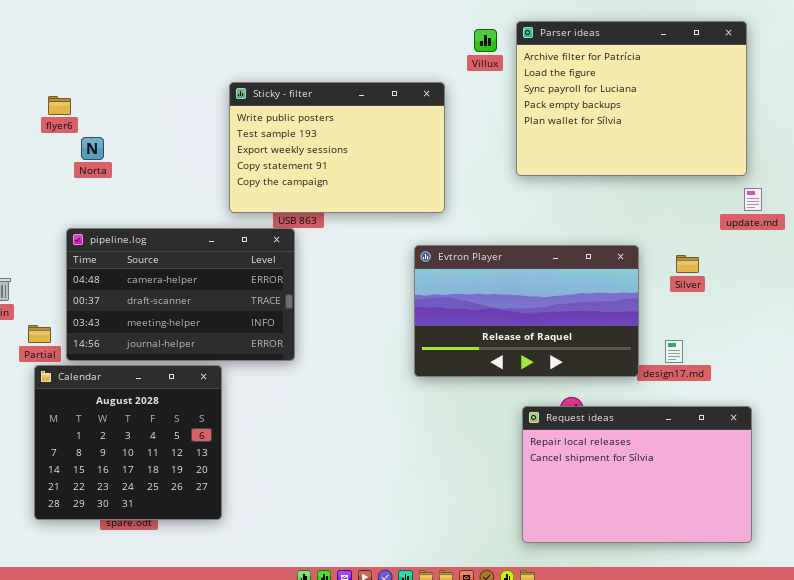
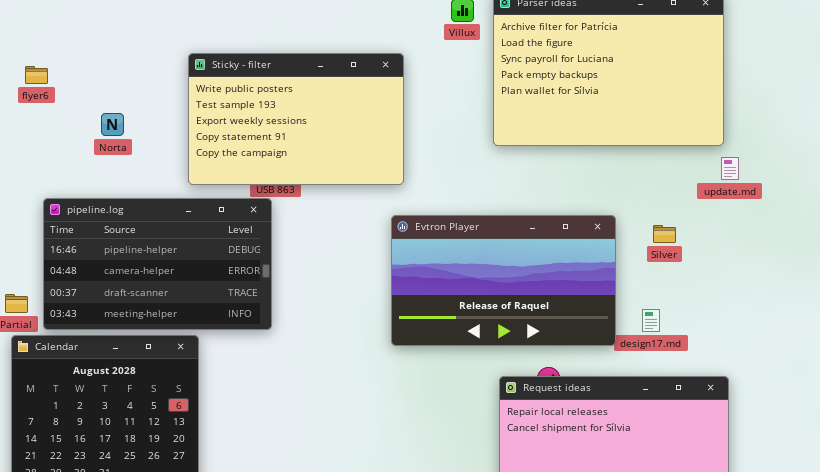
Sticky - filter: [229,82,445,213] -> [188,53,404,185], moved
Norta: [81,137,104,160] -> [101,113,124,136], moved
pipeline.log: [66,228,295,361] -> [43,198,272,330], scrolled up 1 row

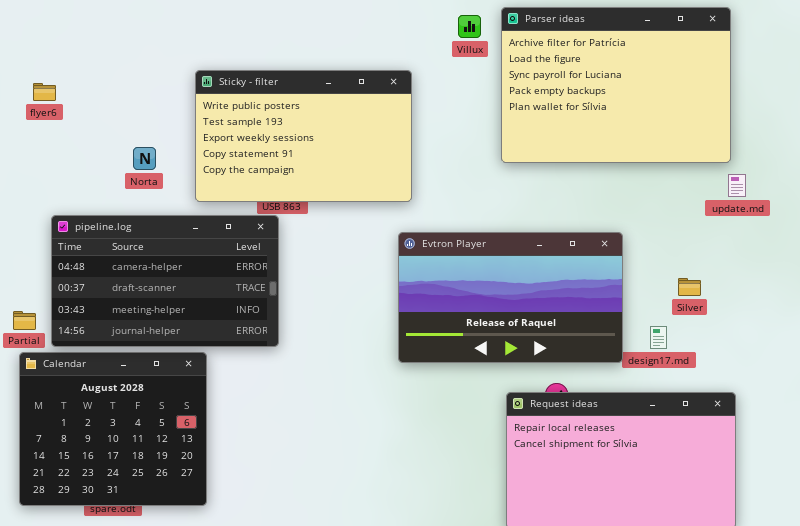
Norta: [101,113,124,136] -> [133,147,156,170], moved
pipeline.log: [43,198,272,330] -> [51,215,279,347], scrolled down 1 row
Silver: [653,225,676,243] -> [678,278,701,296], moved

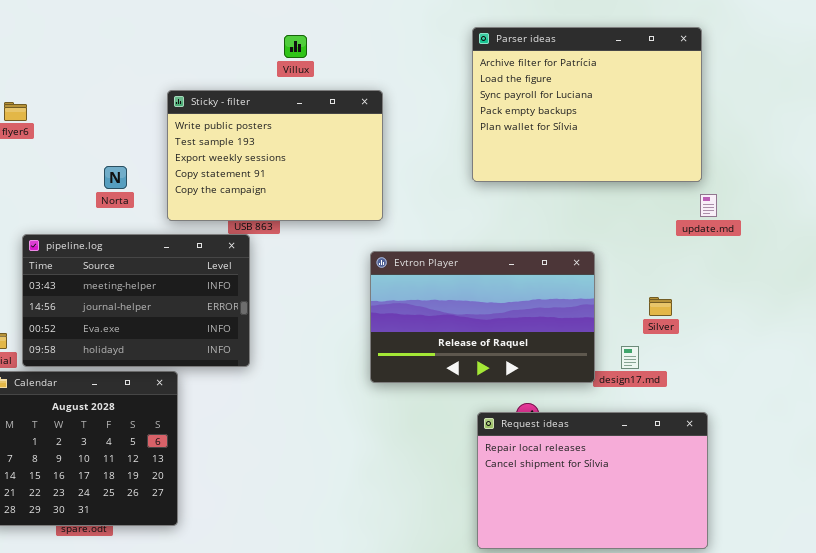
Villux: [458,15,481,38] -> [284,35,307,58], moved
pipeline.log: [51,215,279,347] -> [22,234,250,367], scrolled down 2 rows

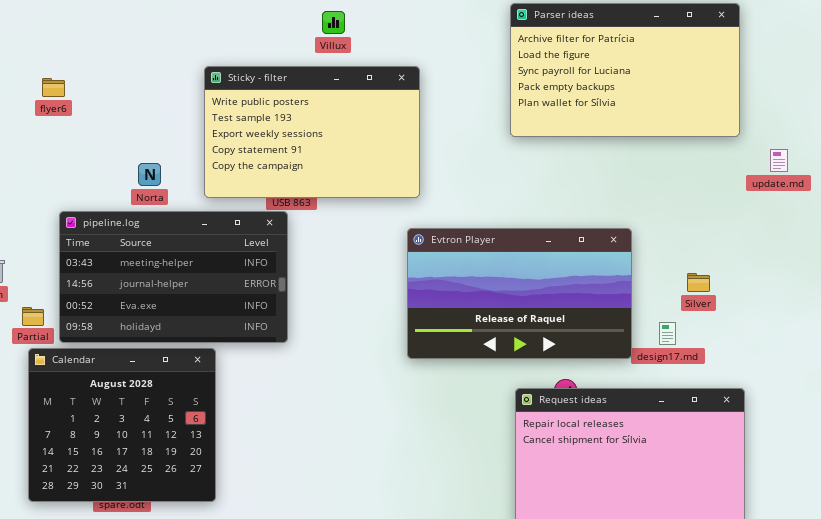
Parser ideas: [472,27,702,182] -> [510,3,740,137], resized
Norta: [104,166,127,189] -> [138,163,161,186], moved
update.md: [700,194,717,217] -> [770,149,788,172], moved

